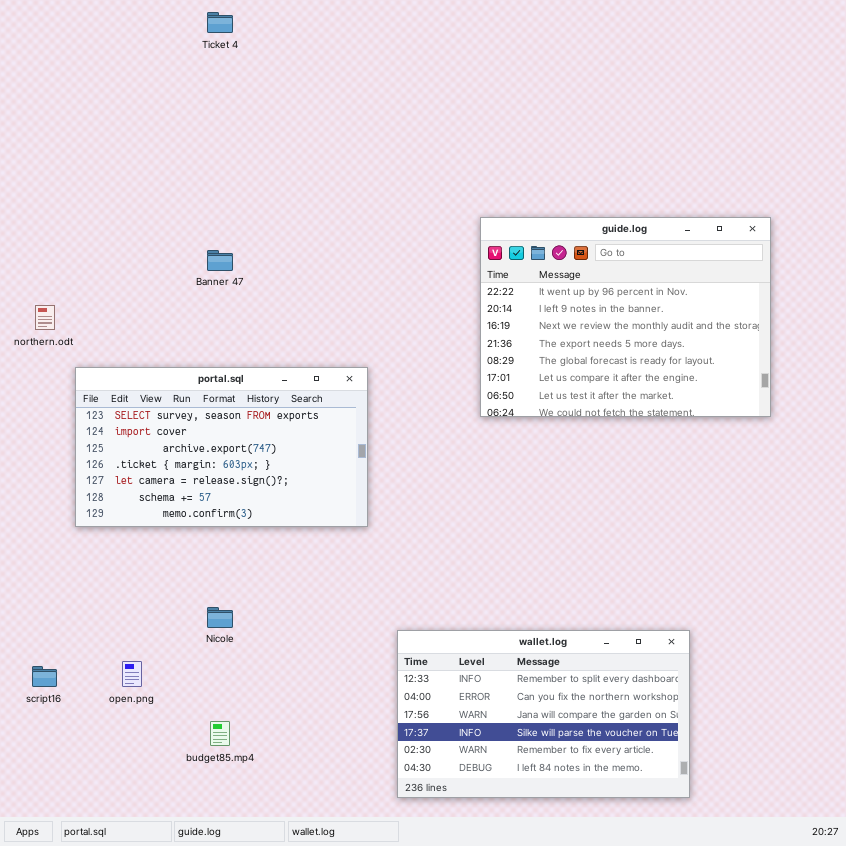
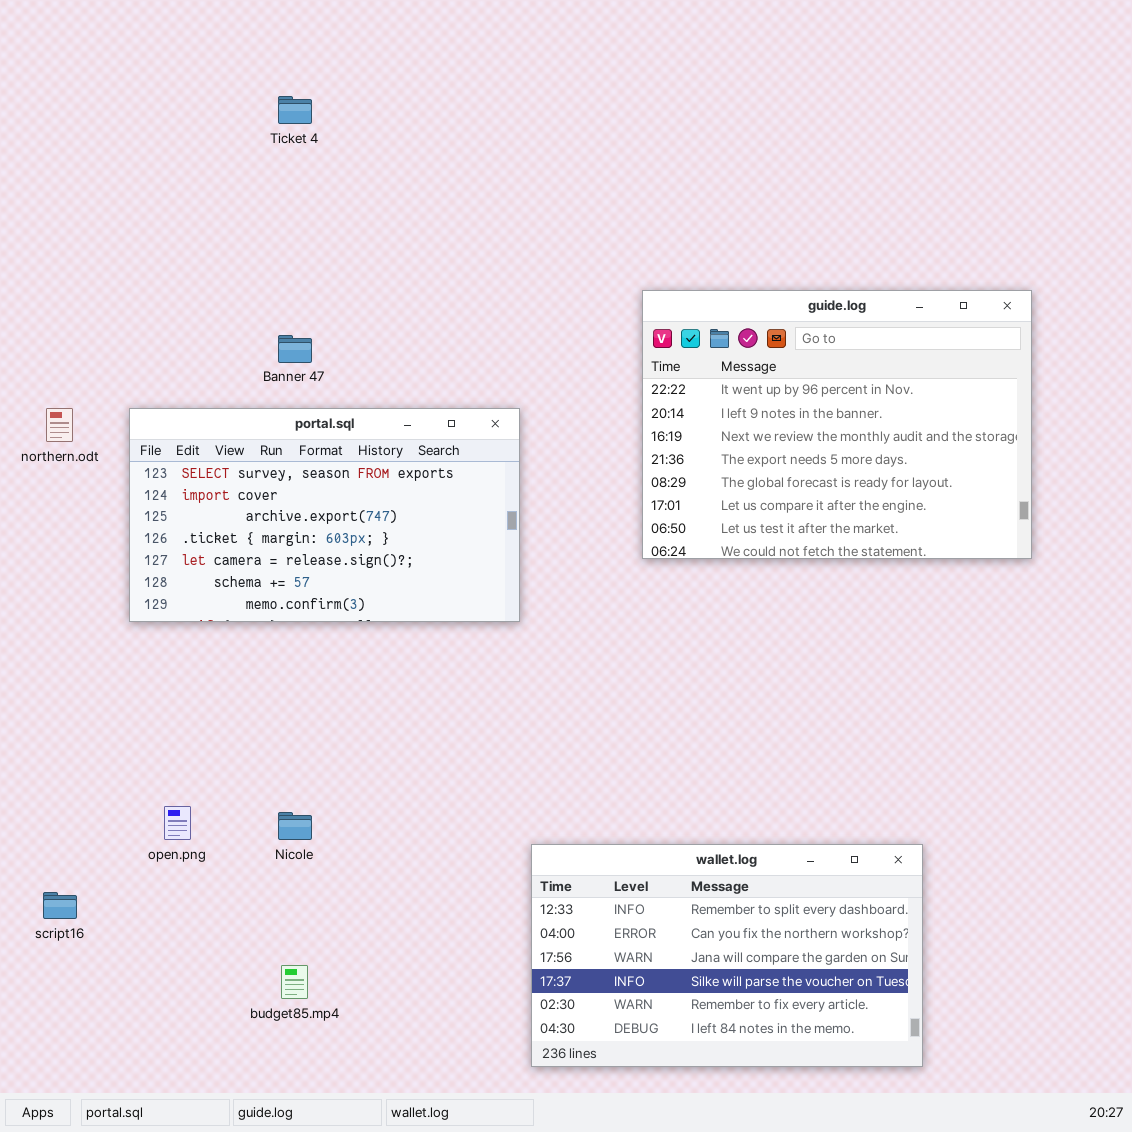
Ticket 4: [207,12,233,33] -> [278,96,312,124], moved
portal.sql: [75,367,368,527] -> [129,408,520,622], moved
open.png: [122,661,142,687] -> [164,806,191,840], moved

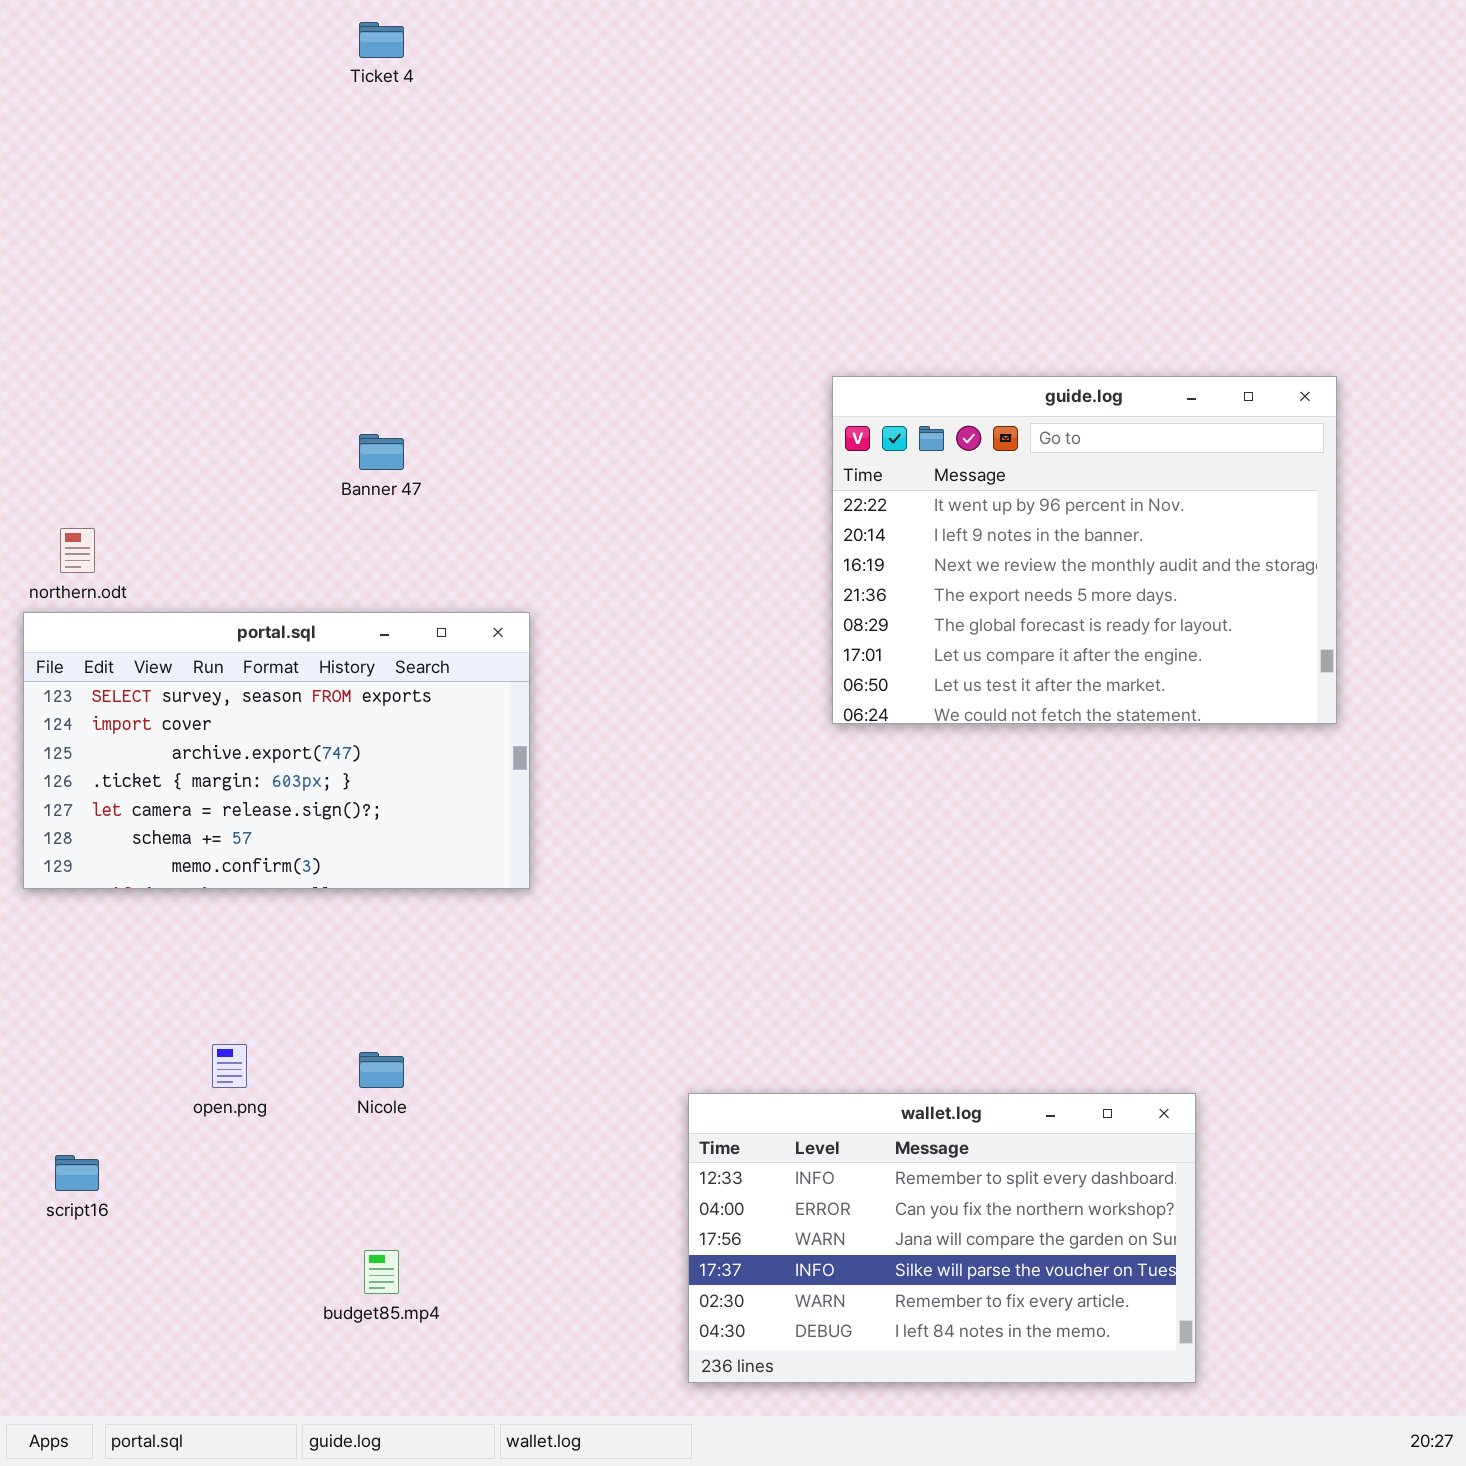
Ticket 4: [278,96,312,124] -> [359,22,404,58], moved
portal.sql: [129,408,520,622] -> [23,612,530,889], moved

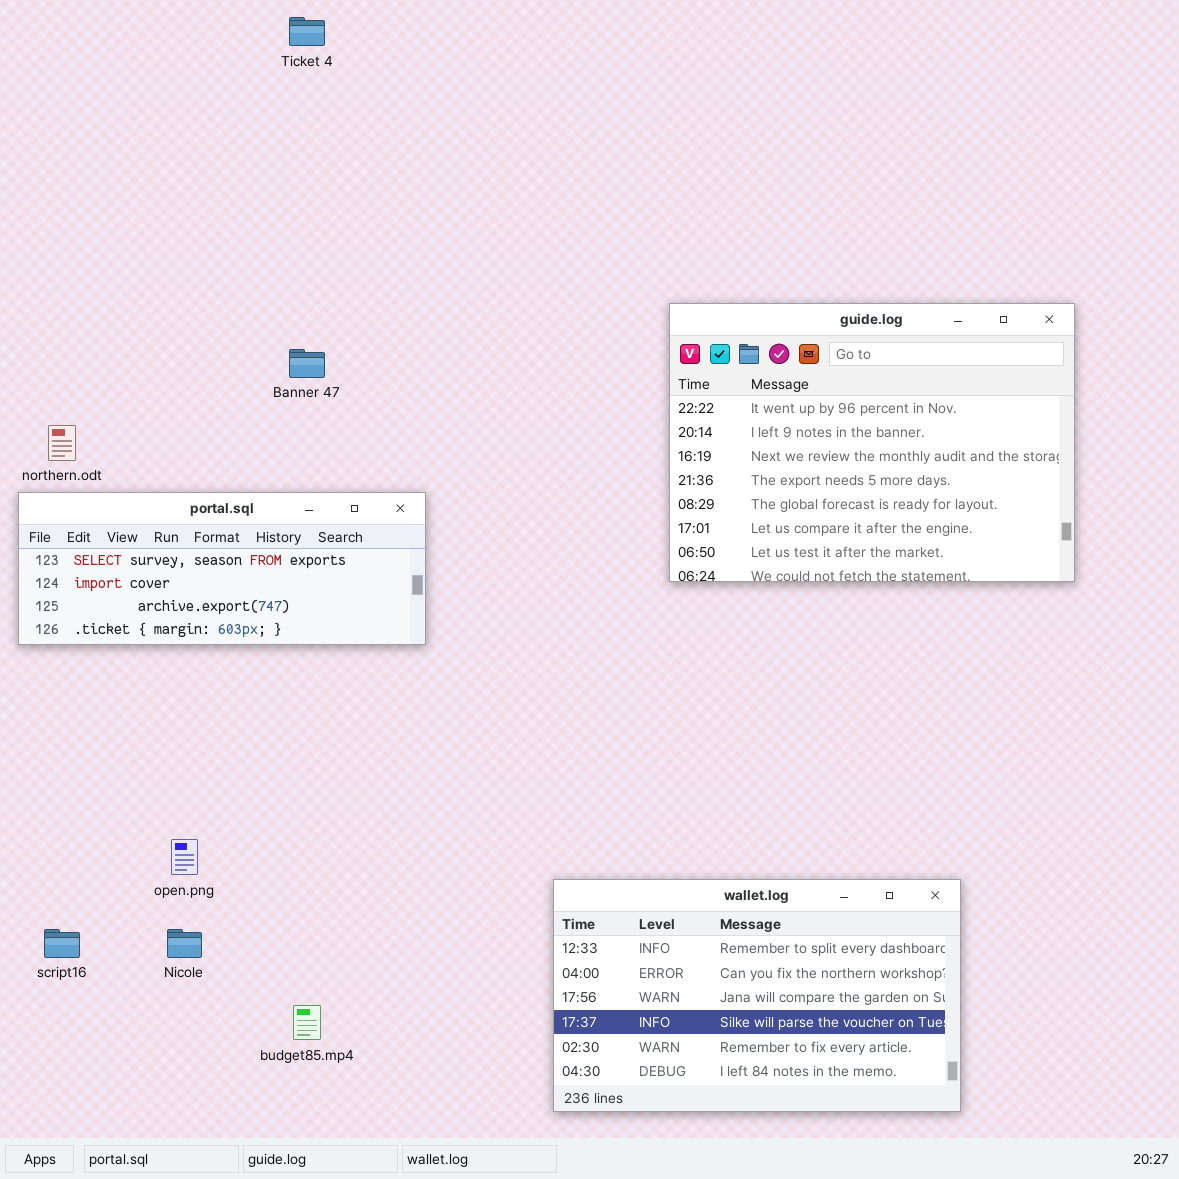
portal.sql: [23,612,530,889] -> [18,492,426,645], resized
Nicole: [359,1052,404,1088] -> [167,929,202,958], moved

